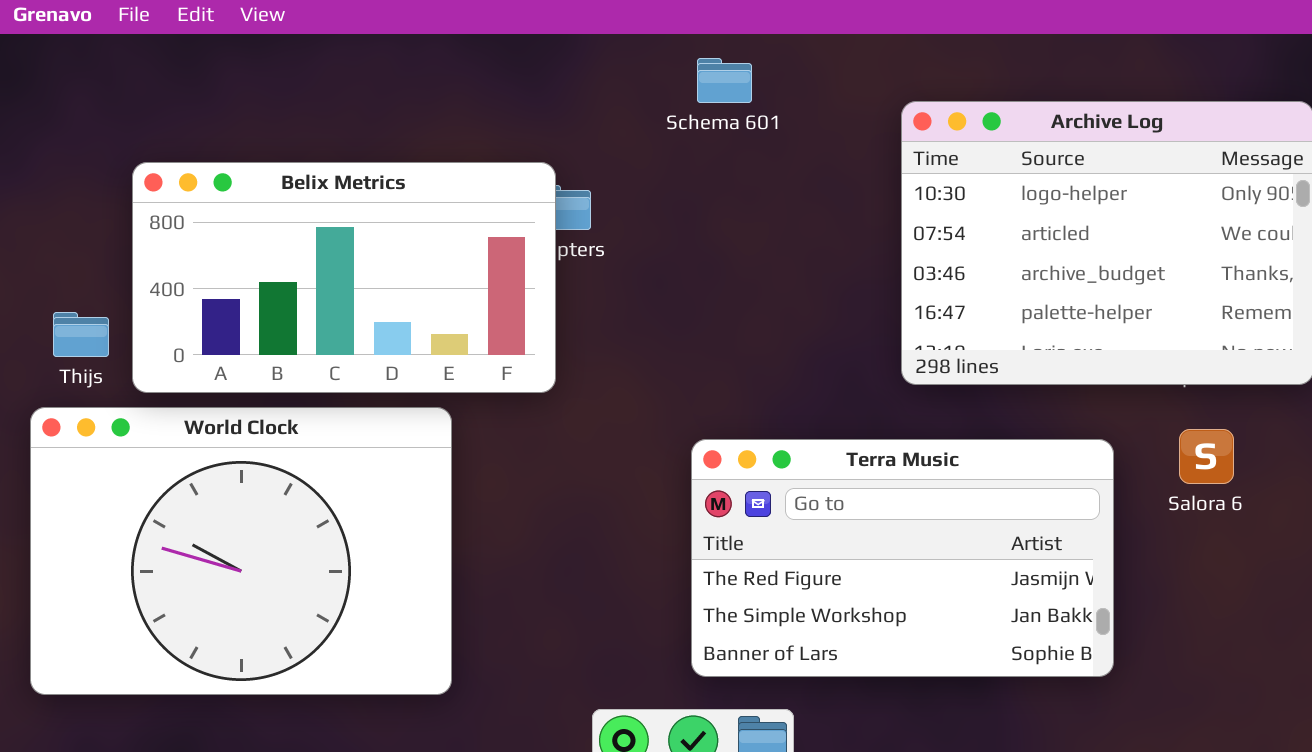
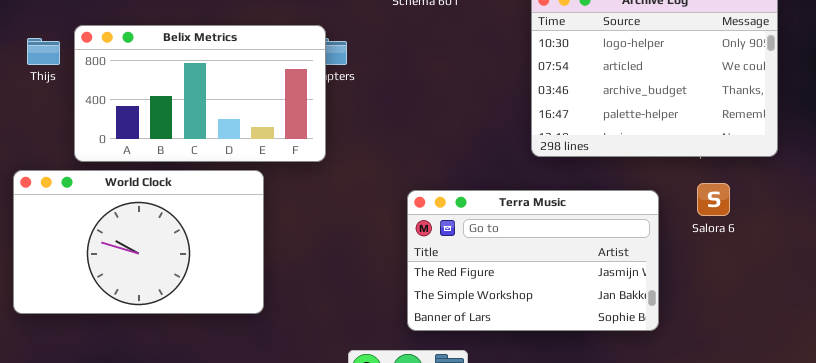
Thijs: [53,312,109,357] -> [27,38,60,65], moved
World Clock: [30,407,452,695] -> [13,170,264,314], resized

